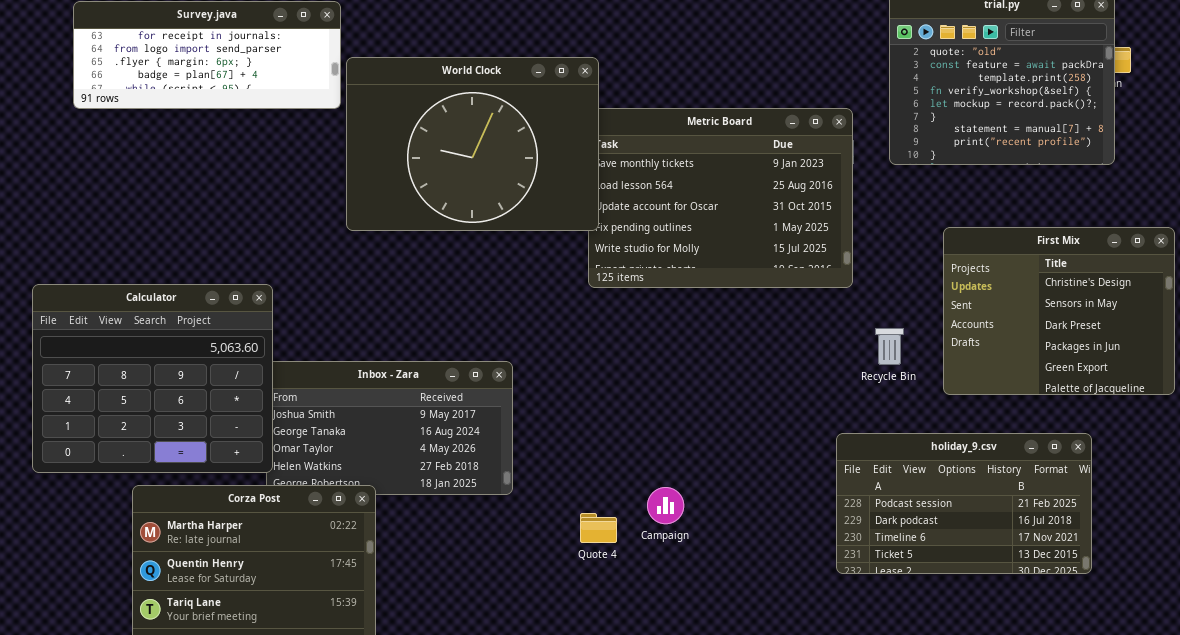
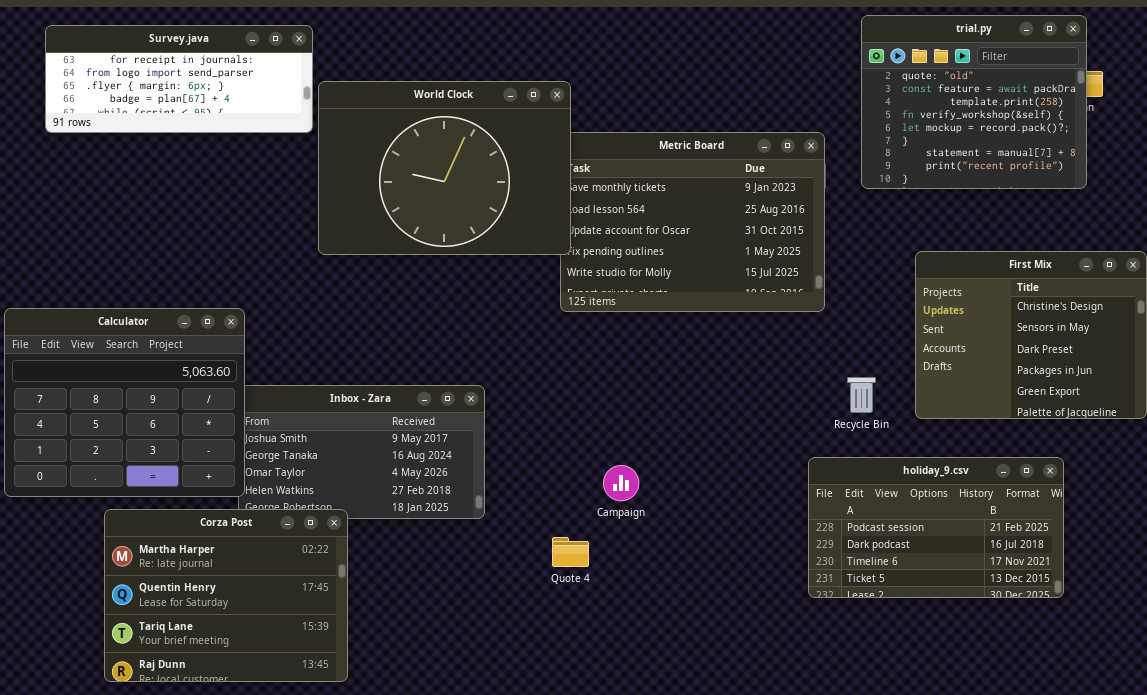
Recycle Bin: [875,328,904,365] -> [847,377,876,413], moved
Campaign: [647,487,684,524] -> [603,465,639,501], moved

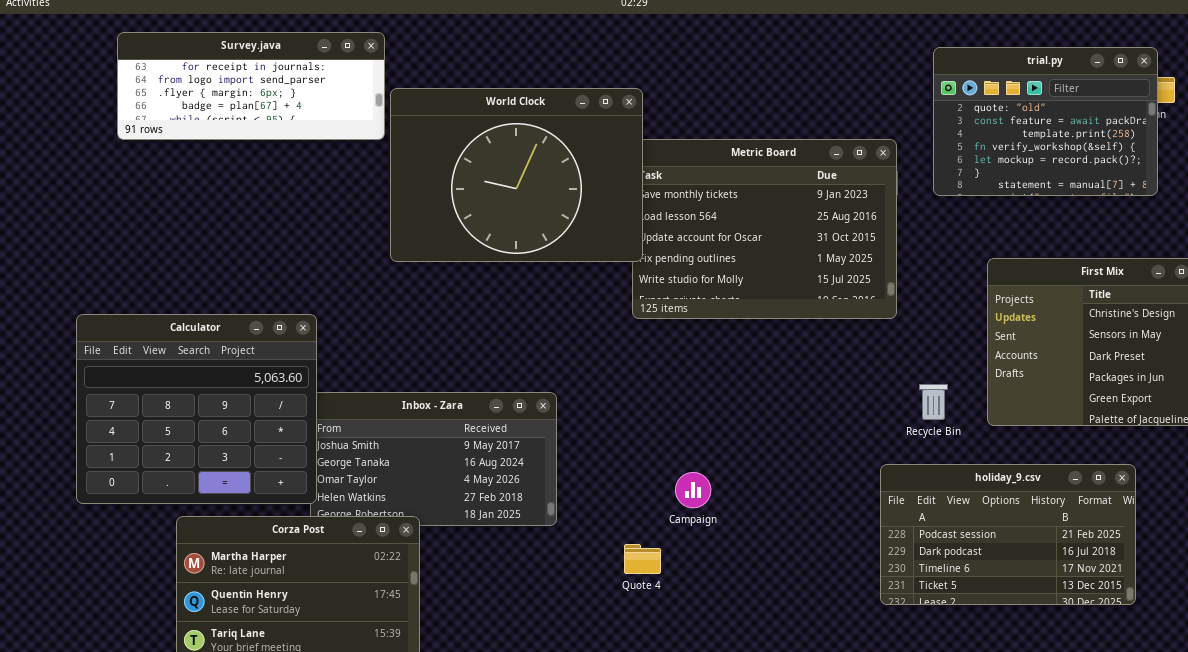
trial.py: [861,15,1087,189] -> [933,47,1158,196], resized

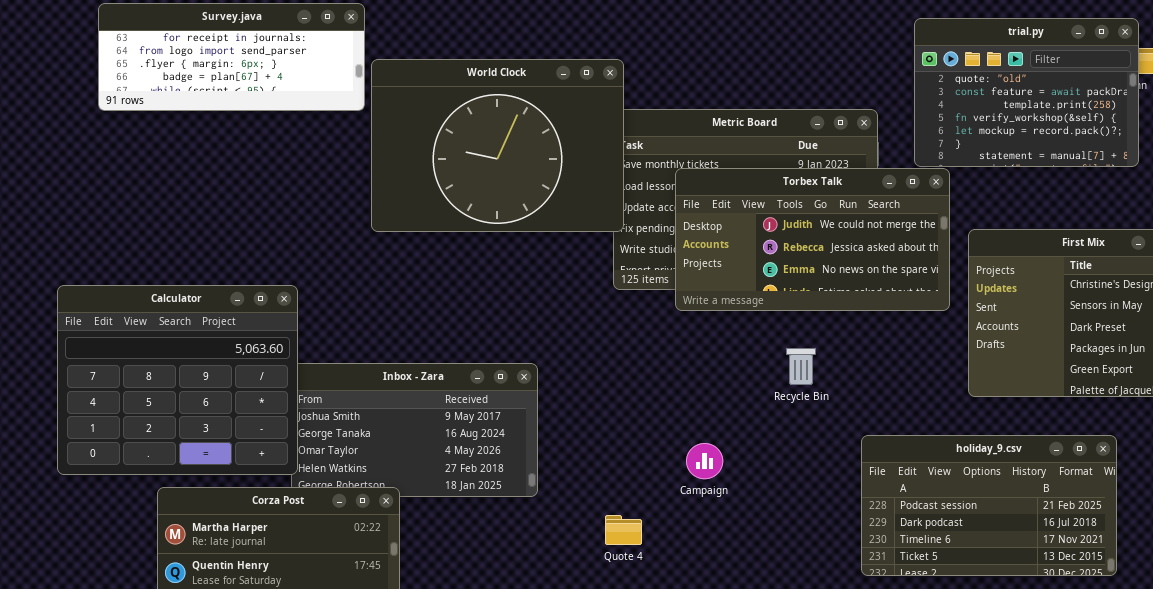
Torbex Talk: none -> [675,168,950,311], opened
Recycle Bin: [919,384,948,420] -> [786,348,816,385], moved
Campaign: [675,472,711,508] -> [686,443,723,479], moved

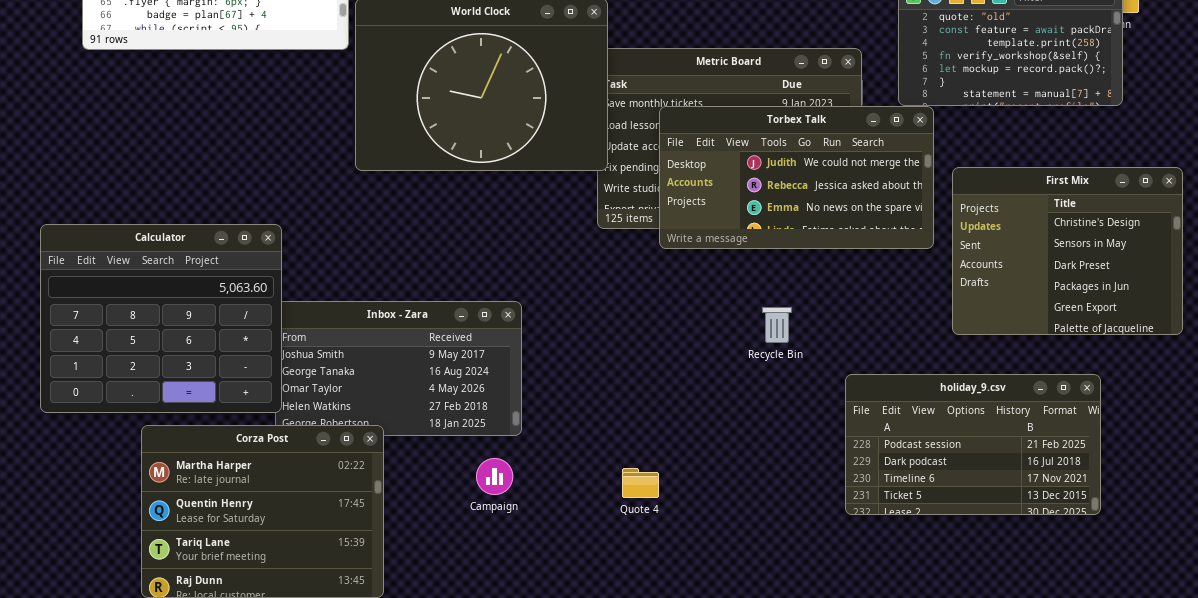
Recycle Bin: [786,348,816,385] -> [762,307,792,343], moved
Campaign: [686,443,723,479] -> [476,458,513,495], moved
Quote 4: [605,515,642,545] -> [622,468,659,498], moved

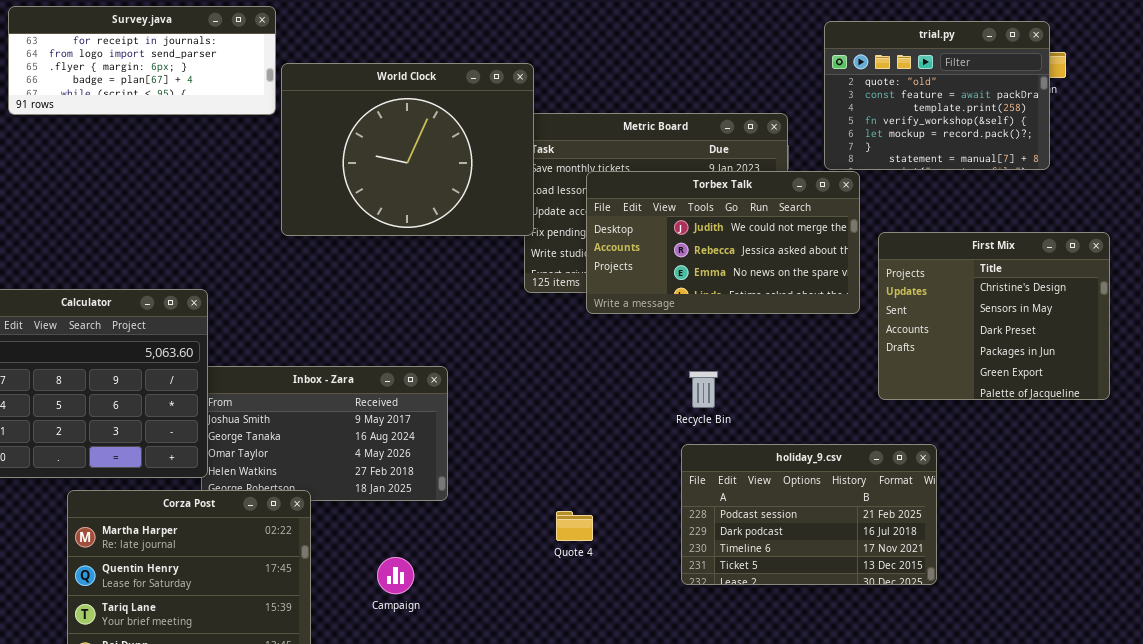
holiday_9.csv: [845,374,1101,515] -> [681,444,937,585], moved
Campaign: [476,458,513,495] -> [377,557,414,594], moved
Quote 4: [622,468,659,498] -> [556,511,593,541], moved

